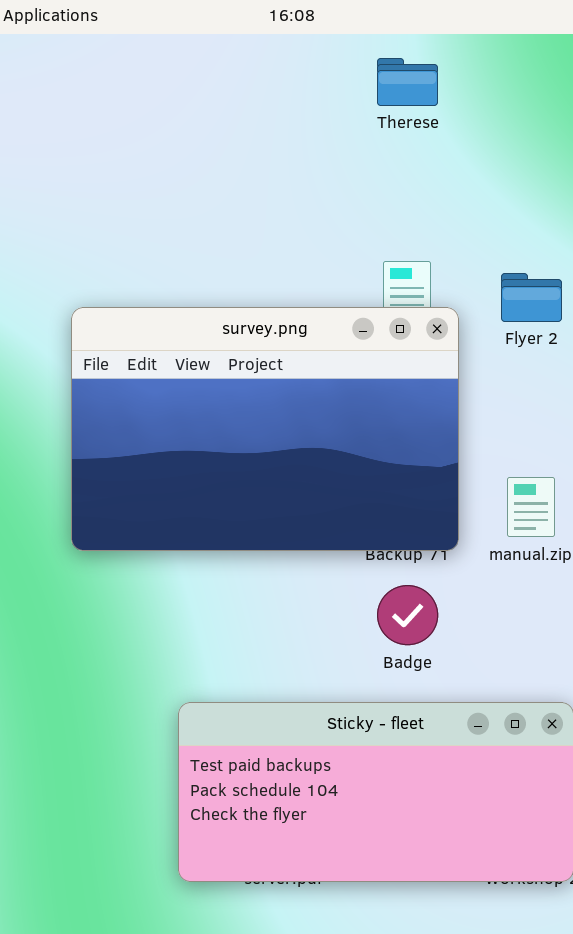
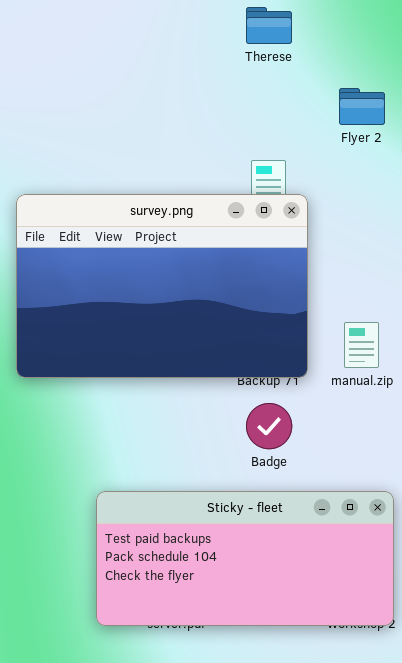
Flyer 2: [501,273,562,322] -> [339,88,385,125], moved

